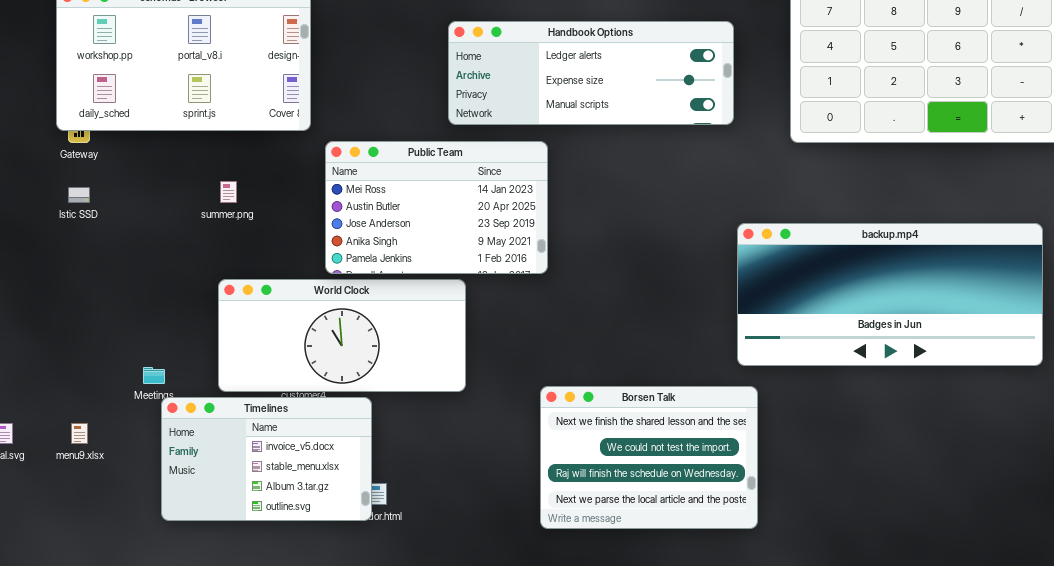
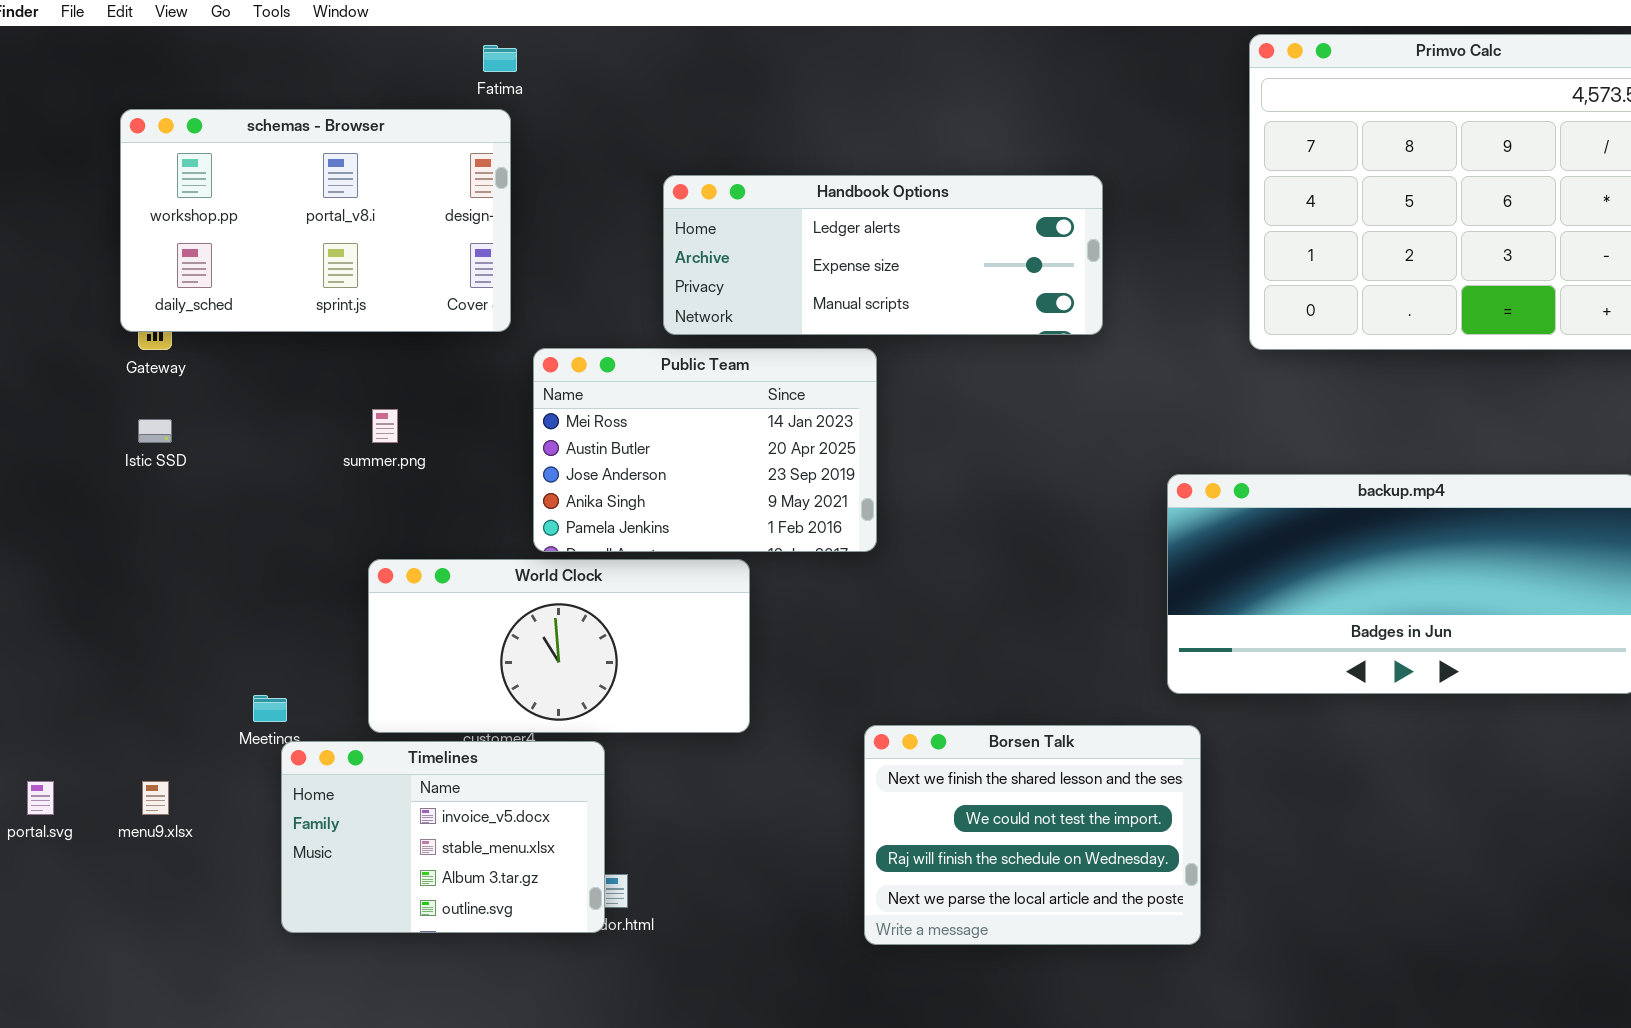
Handbook Options: [448,21,734,125] -> [663,175,1103,335], moved

